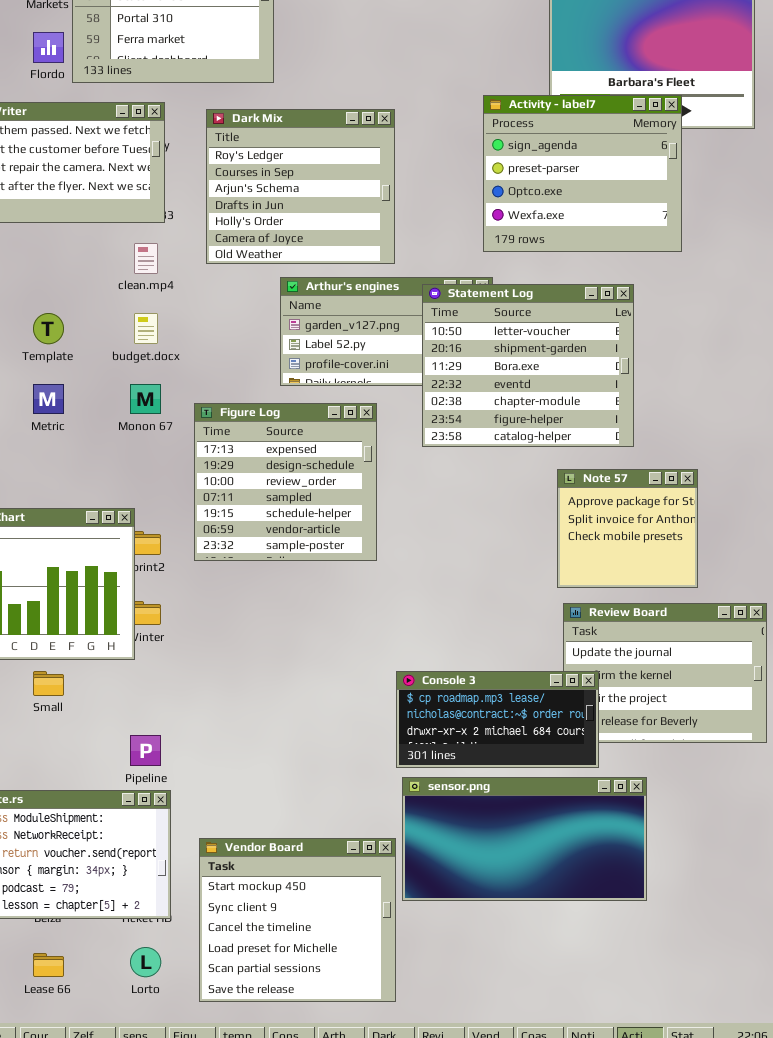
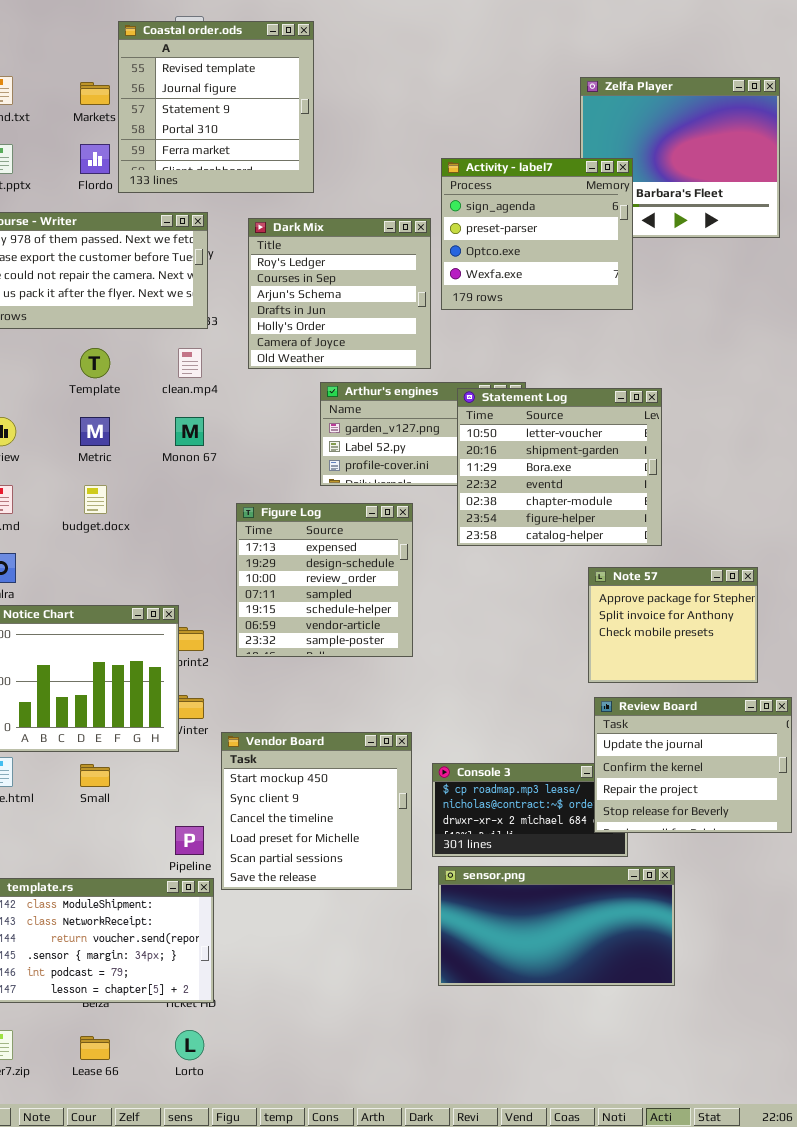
Activity - label7: [483,95,682,252] -> [441,158,633,310], moved
Template: [33,313,64,344] -> [80,348,110,378], moved
budget.docx: [134,313,158,344] -> [84,485,107,514], moved
Metric: [33,384,64,414] -> [80,417,110,446], moved
Monon 67: [130,384,161,414] -> [175,417,204,446], moved
Note 57: [557,469,698,588] -> [588,567,758,683], resized
Review Board: [563,603,767,743] -> [594,697,792,833], raised
Vendor Board: [199,838,396,1002] -> [221,732,412,890], moved

